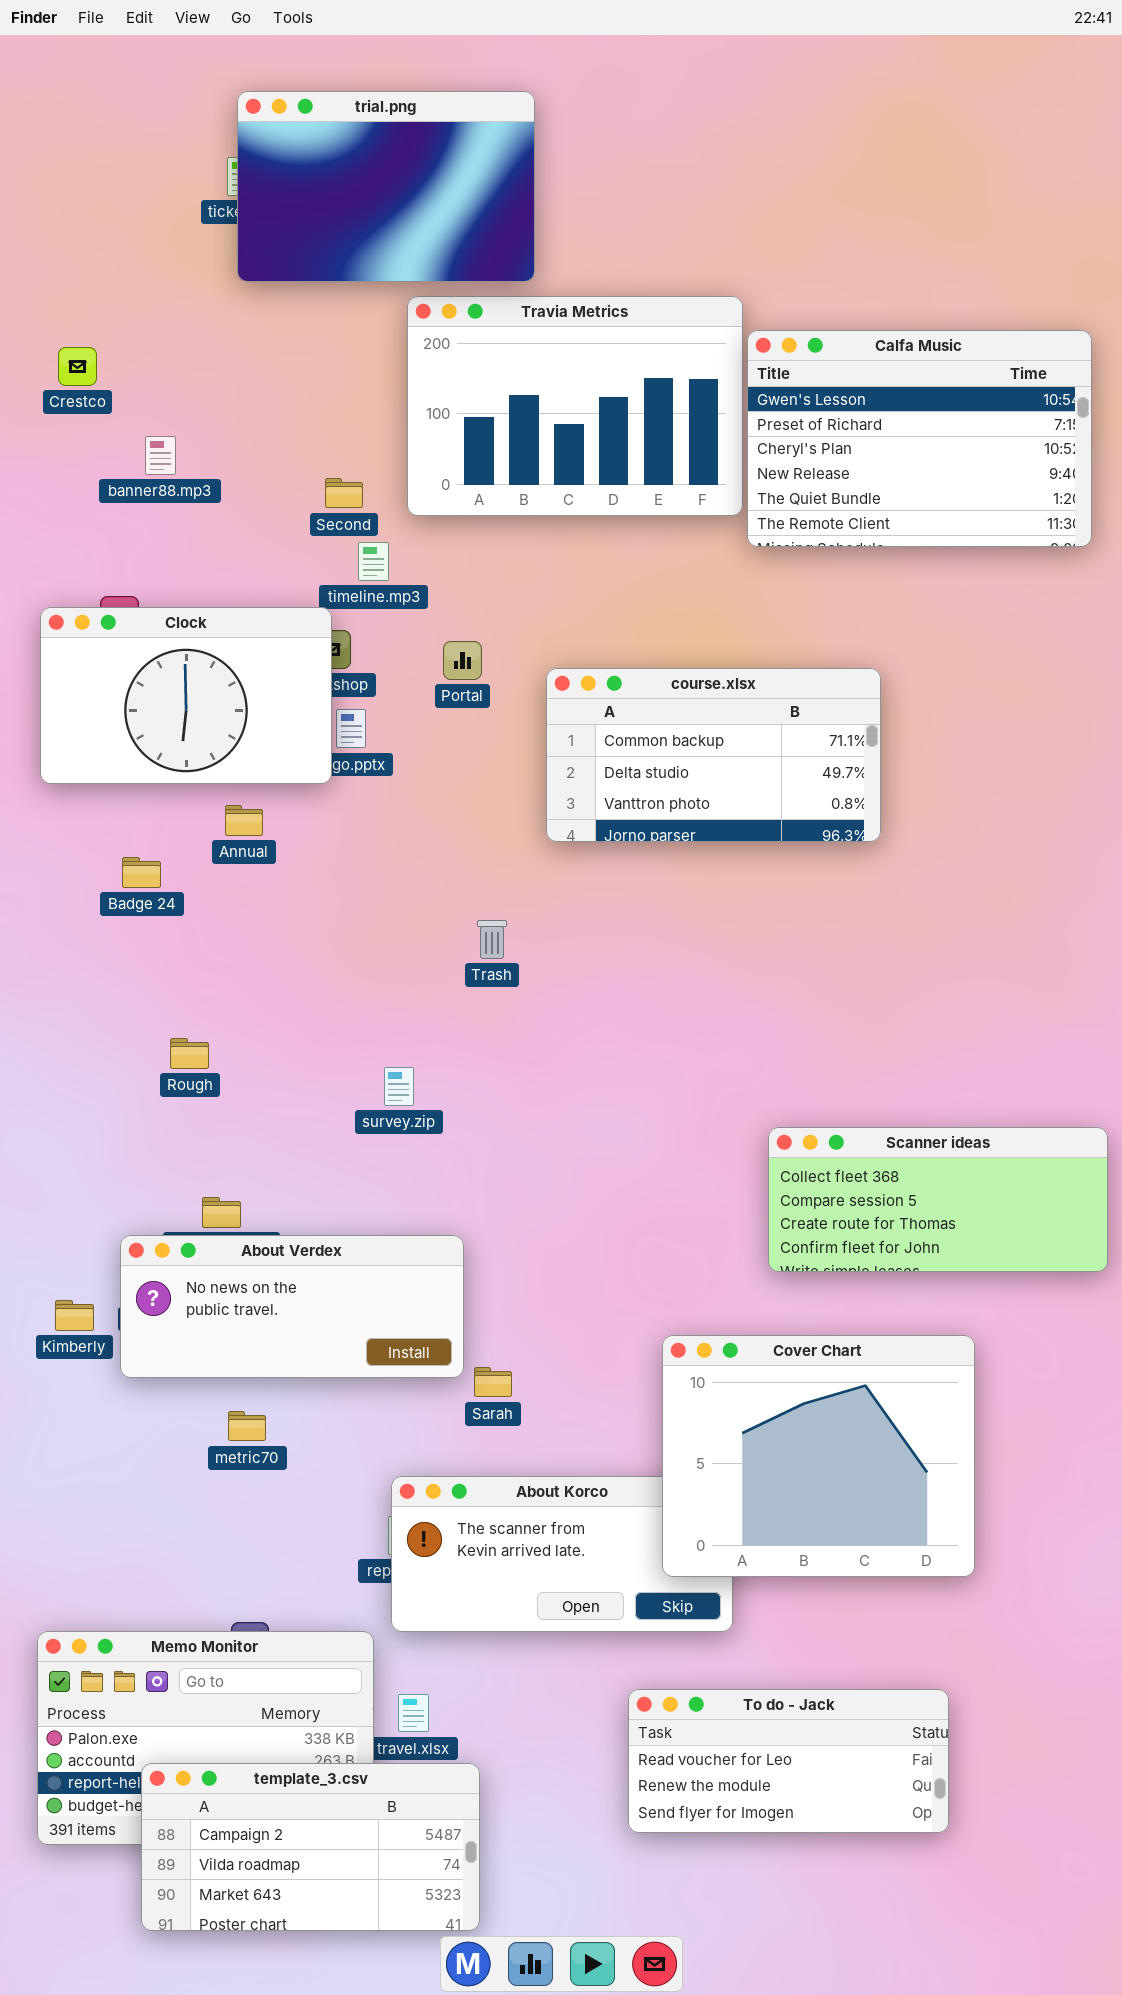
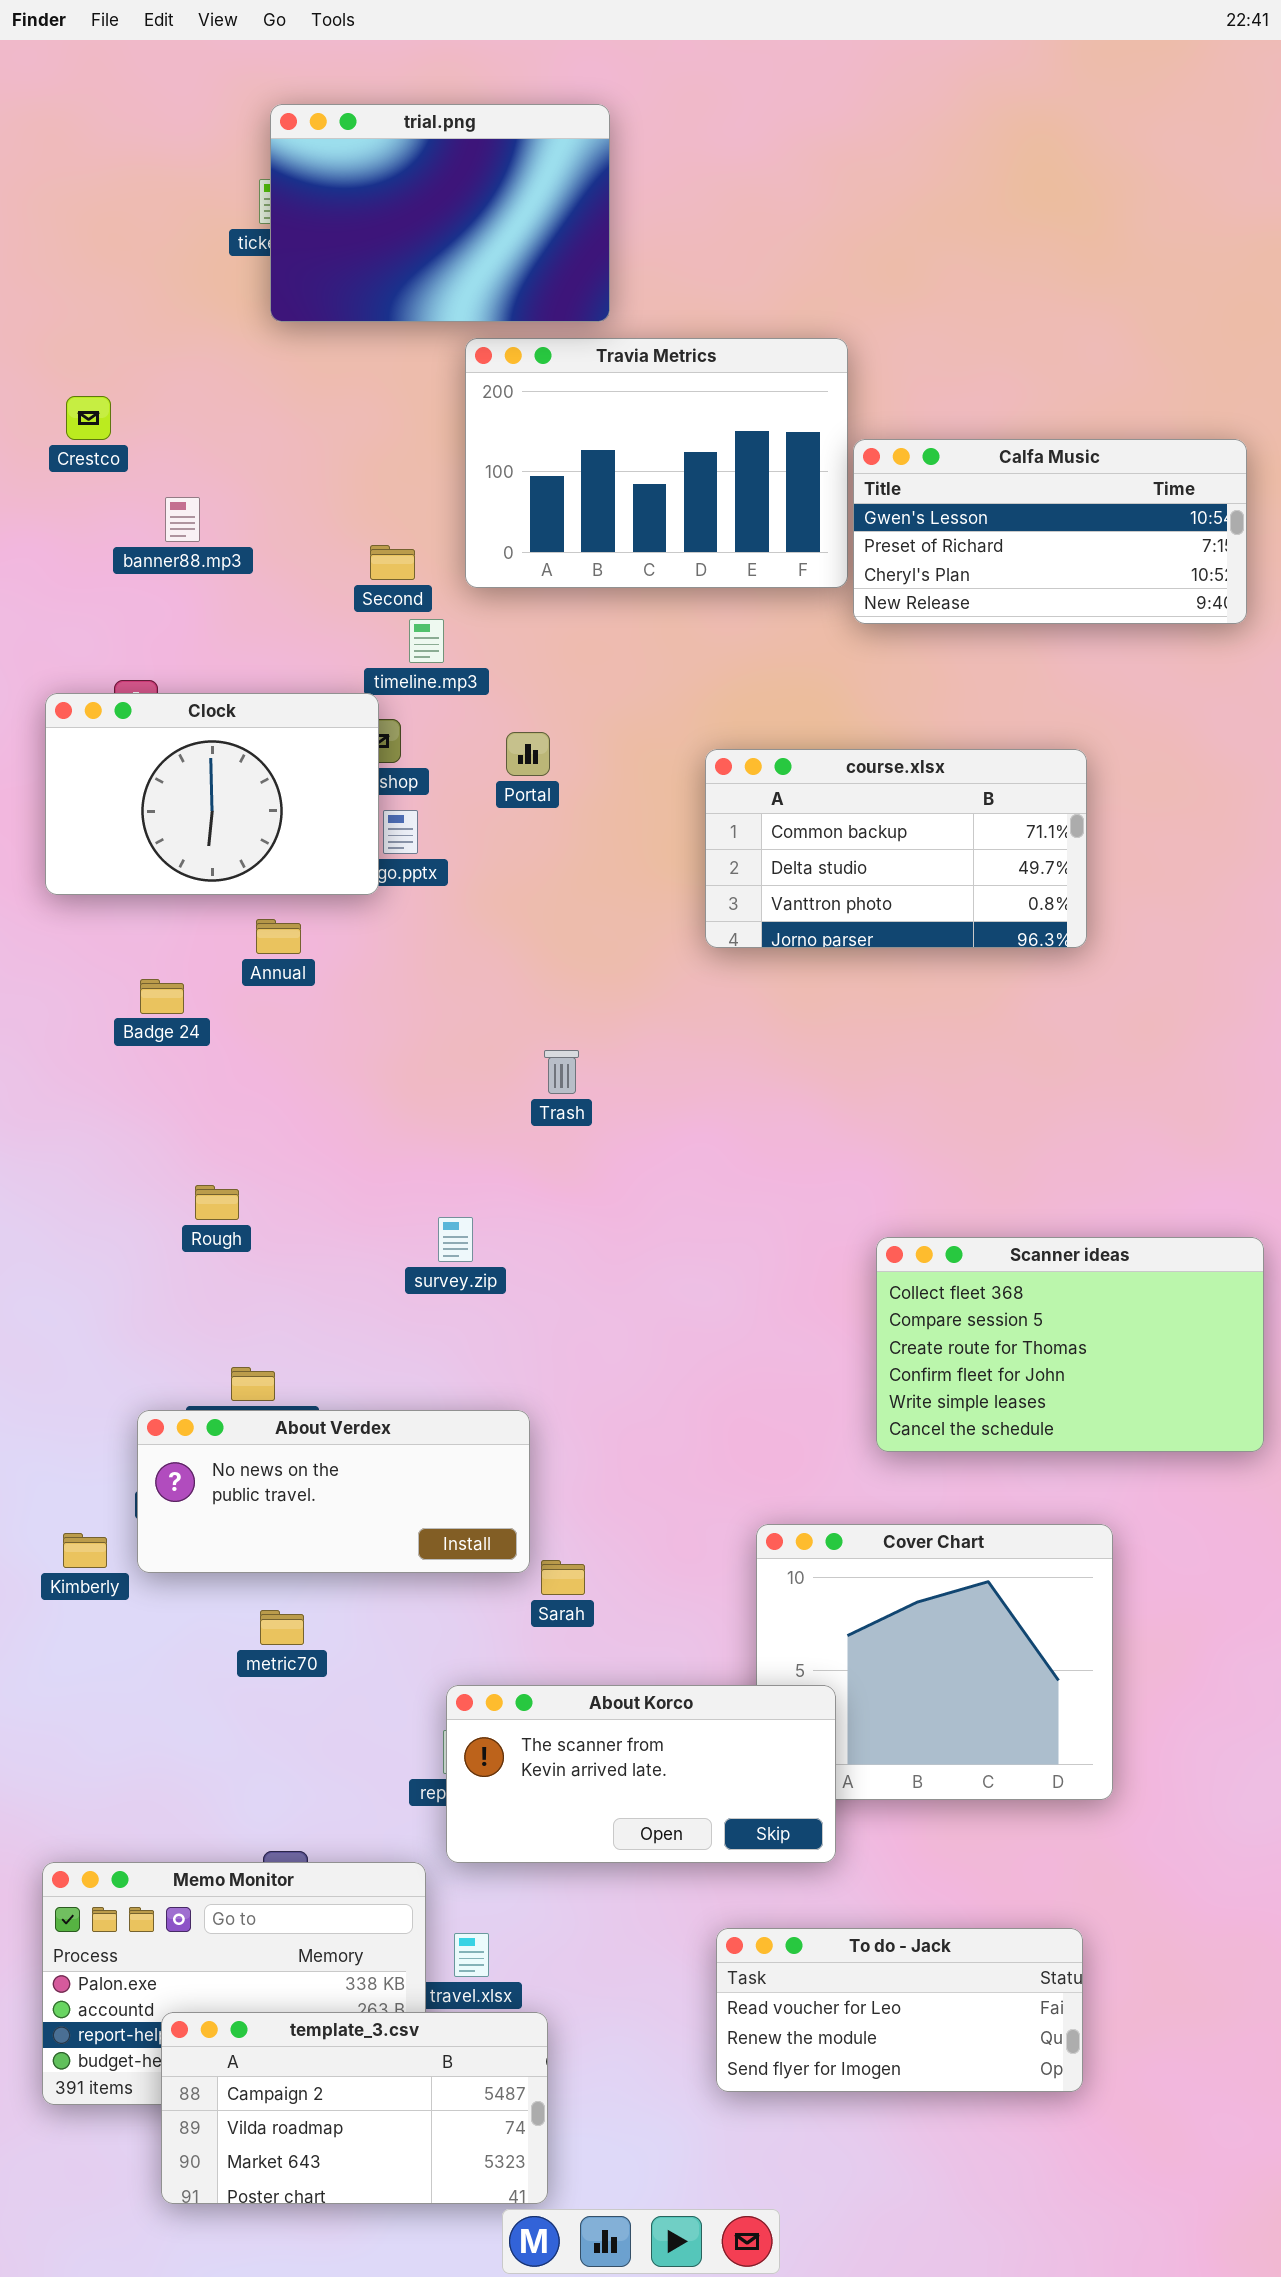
Calfa Music: [747,330,1092,547] -> [853,439,1247,624], resized
course.xlsx: [546,668,881,842] -> [705,749,1087,948], moved
Scanner ideas: [768,1127,1108,1272] -> [876,1237,1264,1452], resized
Kimberly: [55,1300,94,1331] -> [63,1533,107,1568], moved
About Korco: [391,1476,733,1632] -> [446,1685,836,1863], raised

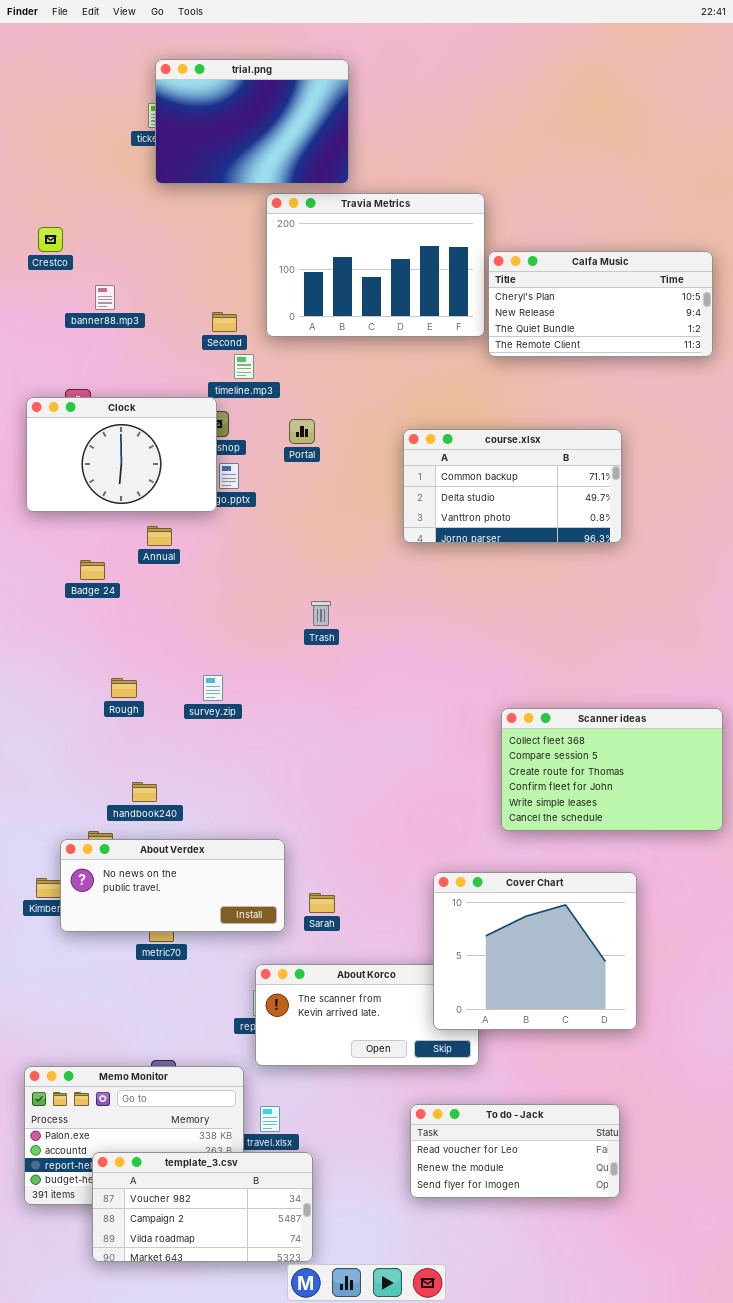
Calfa Music: [853,439,1247,624] -> [488,251,713,357], scrolled down 2 rows
survey.zip: [438,1217,473,1262] -> [203,675,223,701], moved
About Verdex: [137,1410,530,1573] -> [60,839,285,932], moved
Cover Chart: [756,1524,1113,1800] -> [433,872,637,1030], raised
template_3.csv: [161,2012,548,2204] -> [92,1152,313,1262], scrolled up 1 row

